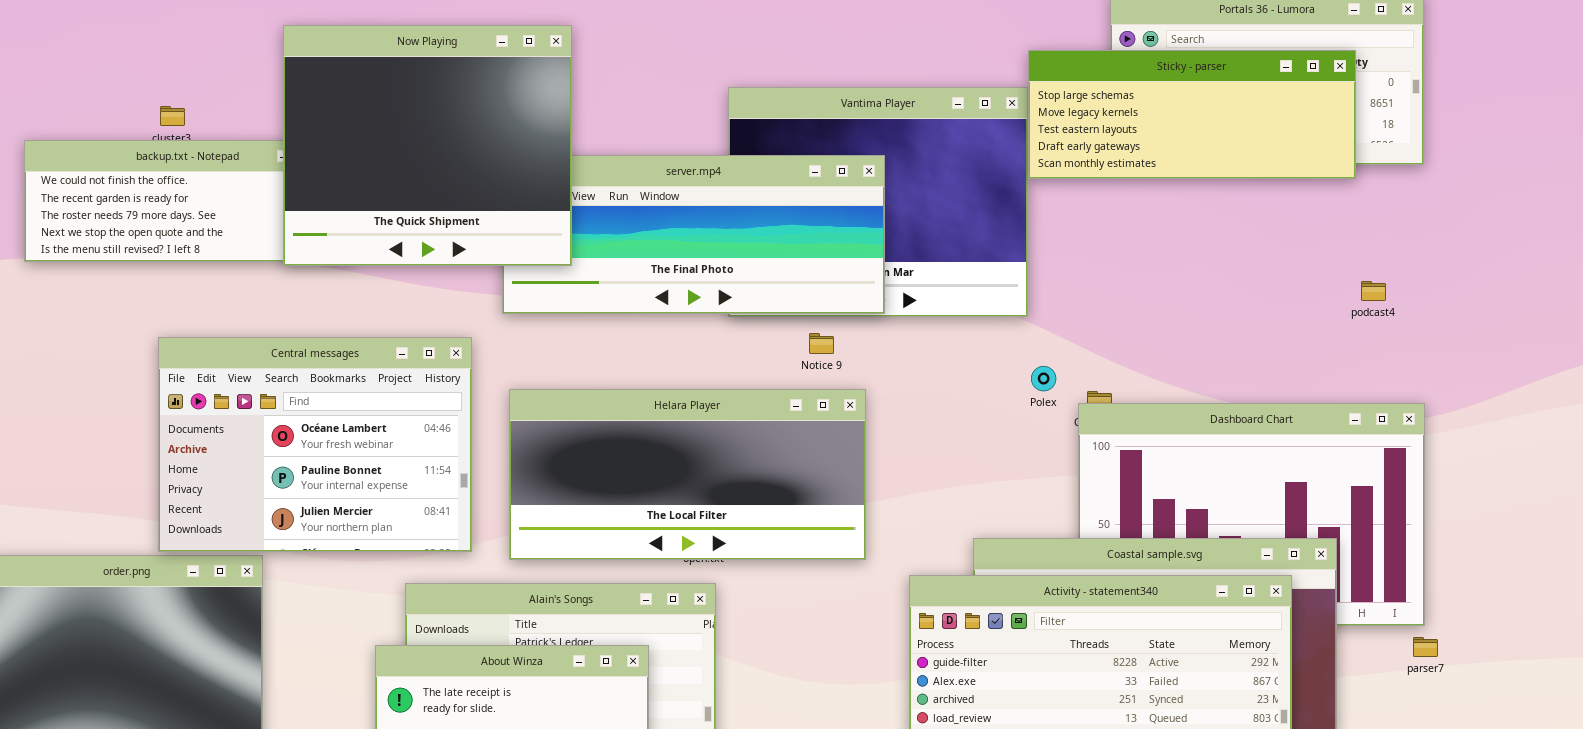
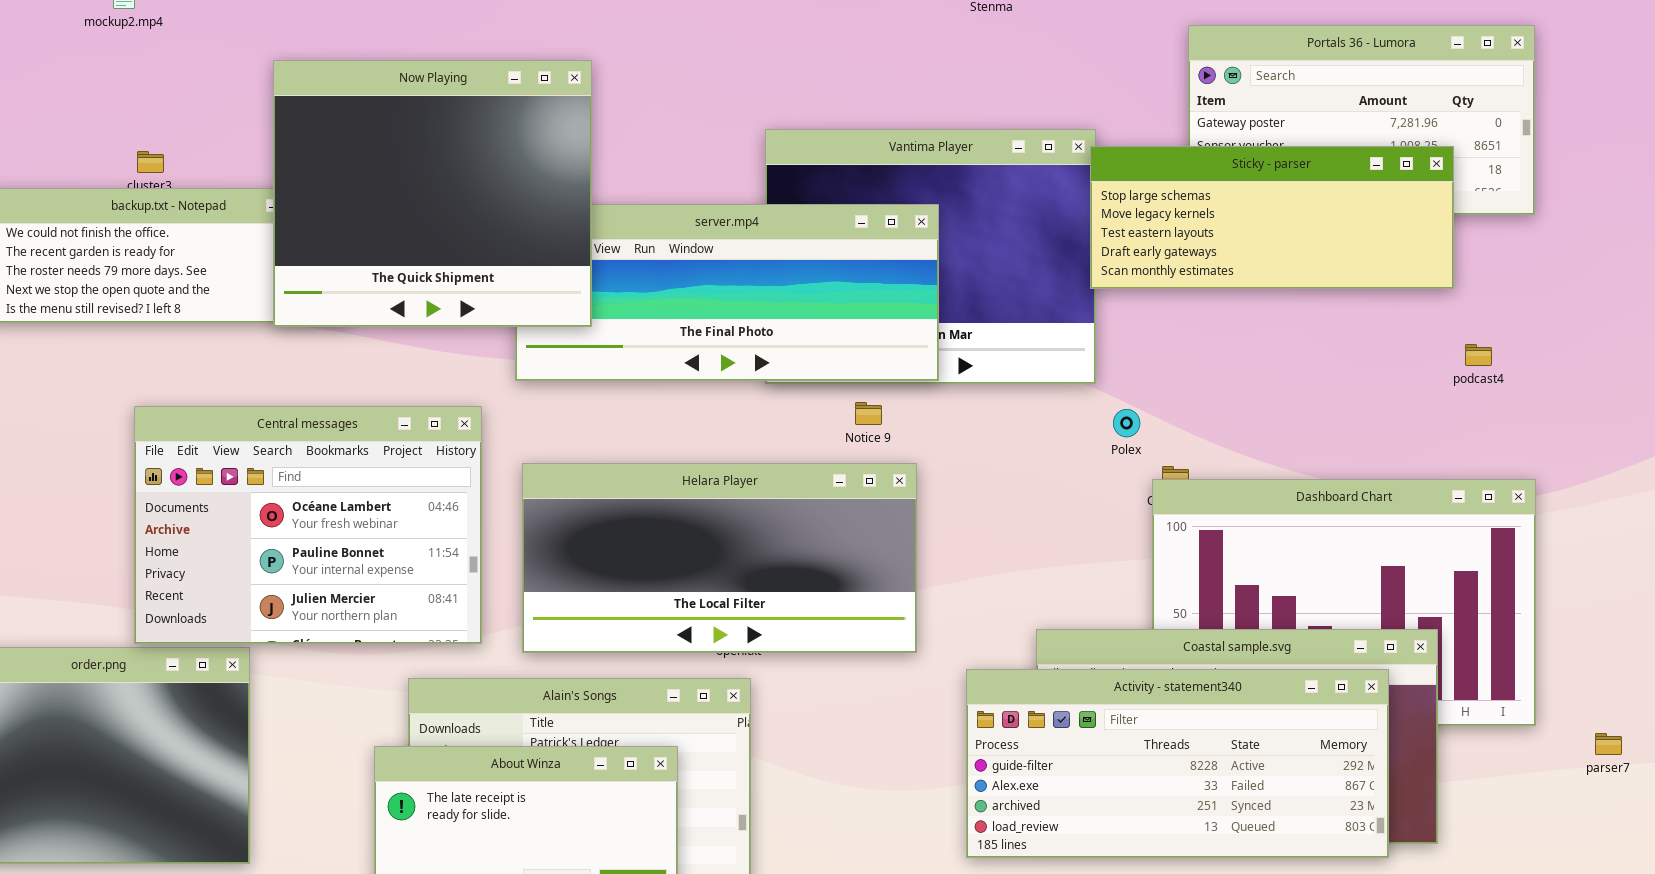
Sticky - parser: [1028,50,1356,179] -> [1090,146,1454,289], moved
Polex: [1031,366,1056,391] -> [1113,409,1140,437], moved
parser7: [1413,637,1438,657] -> [1595,733,1622,755], moved

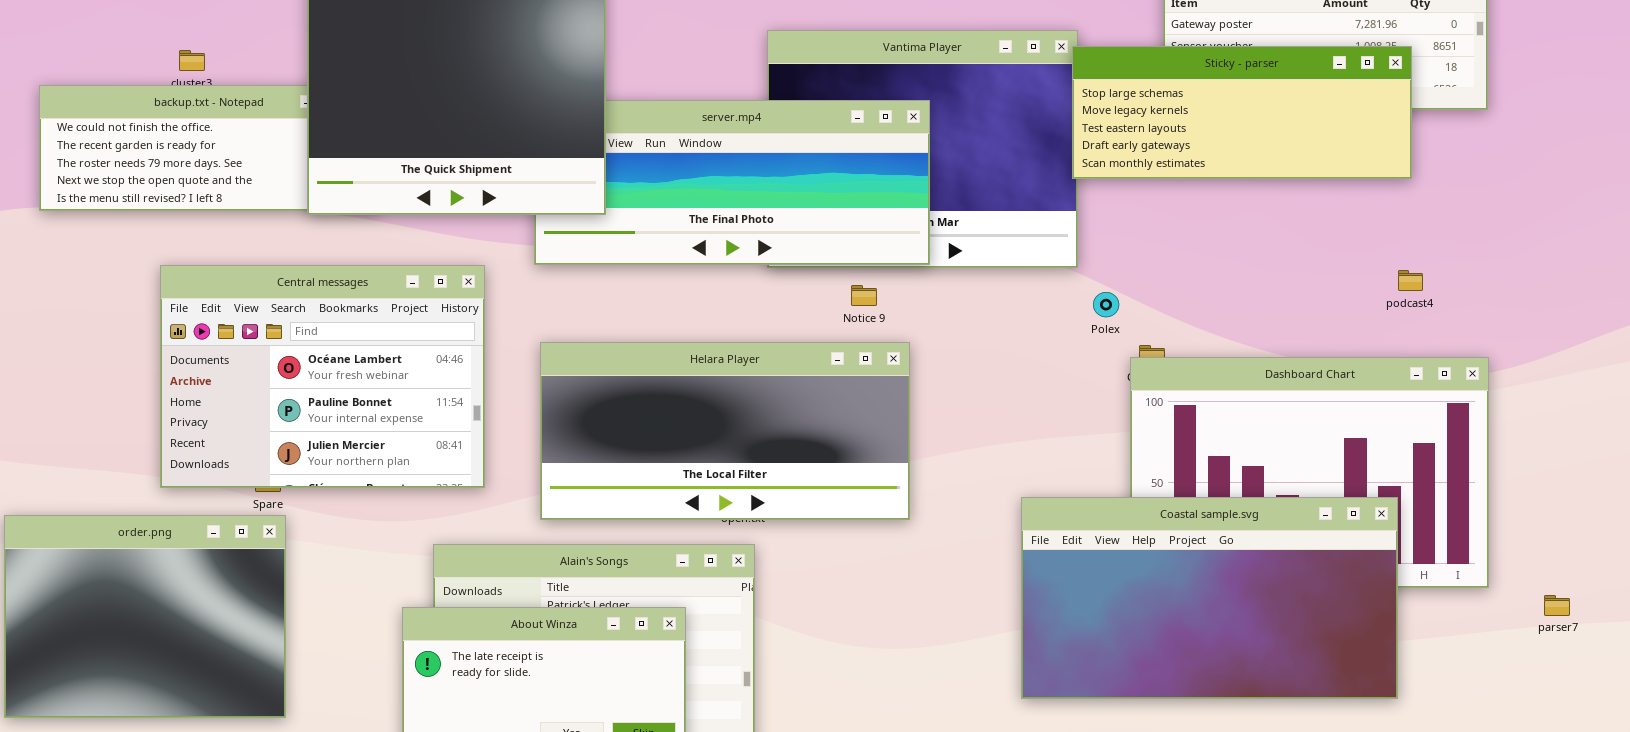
podcast4: [1465,344,1492,366] -> [1398,270,1423,291], moved
Central messages: [134,406,482,644] -> [160,265,485,488], moved
Activity - statement340: [966,669,1389,858] -> none, closed

